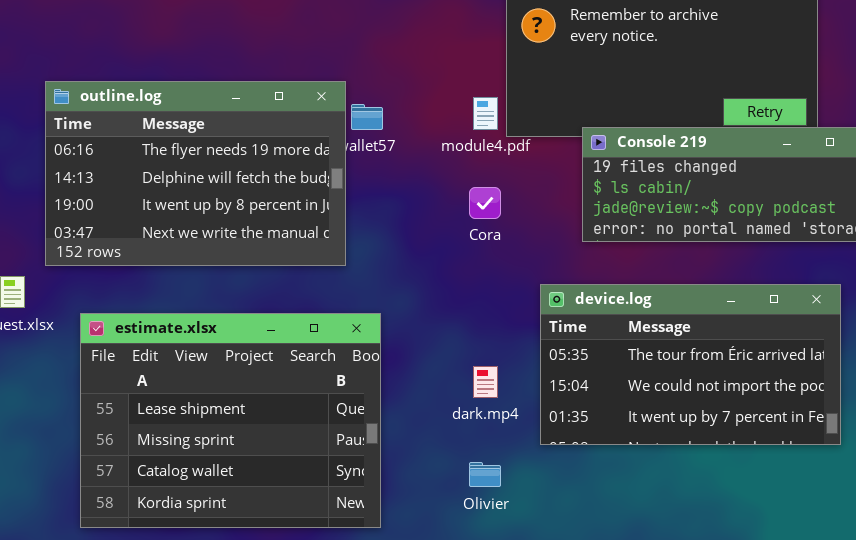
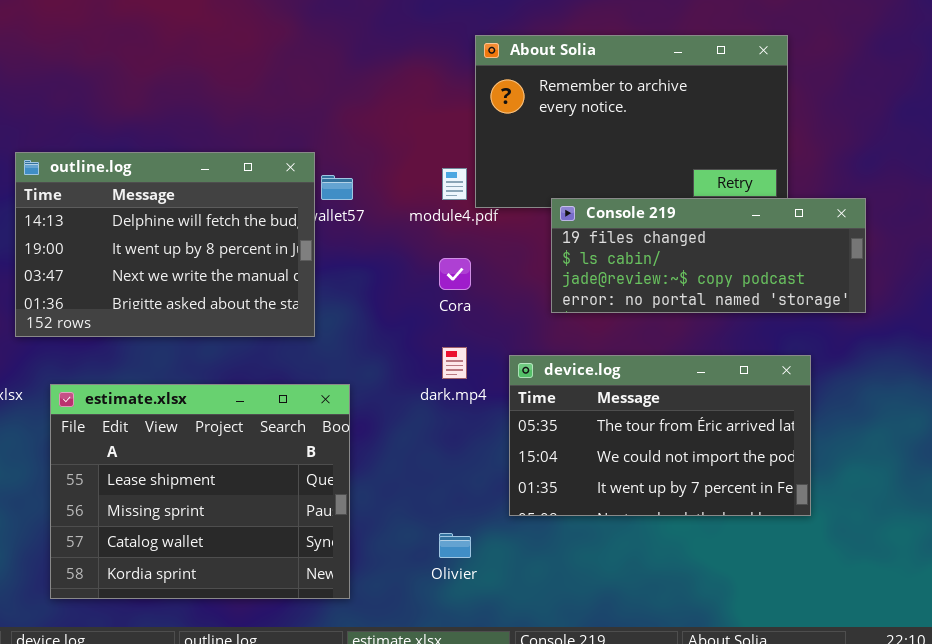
outline.log: [45,81,346,266] -> [15,152,315,337], scrolled down 1 row
dark.mp4: [473,366,498,398] -> [442,347,467,379], moved

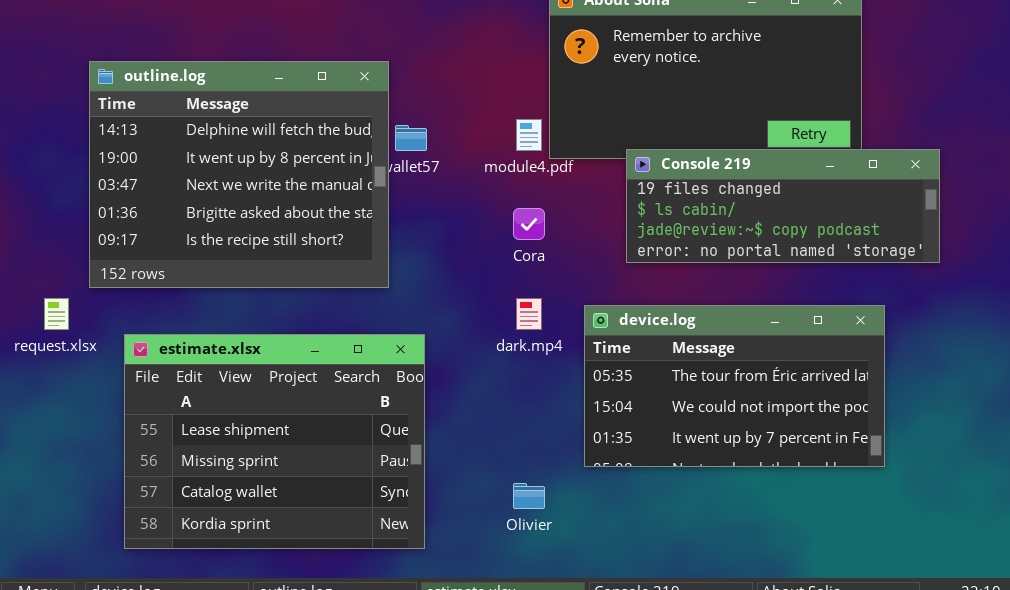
outline.log: [15,152,315,337] -> [89,61,389,288], resized

